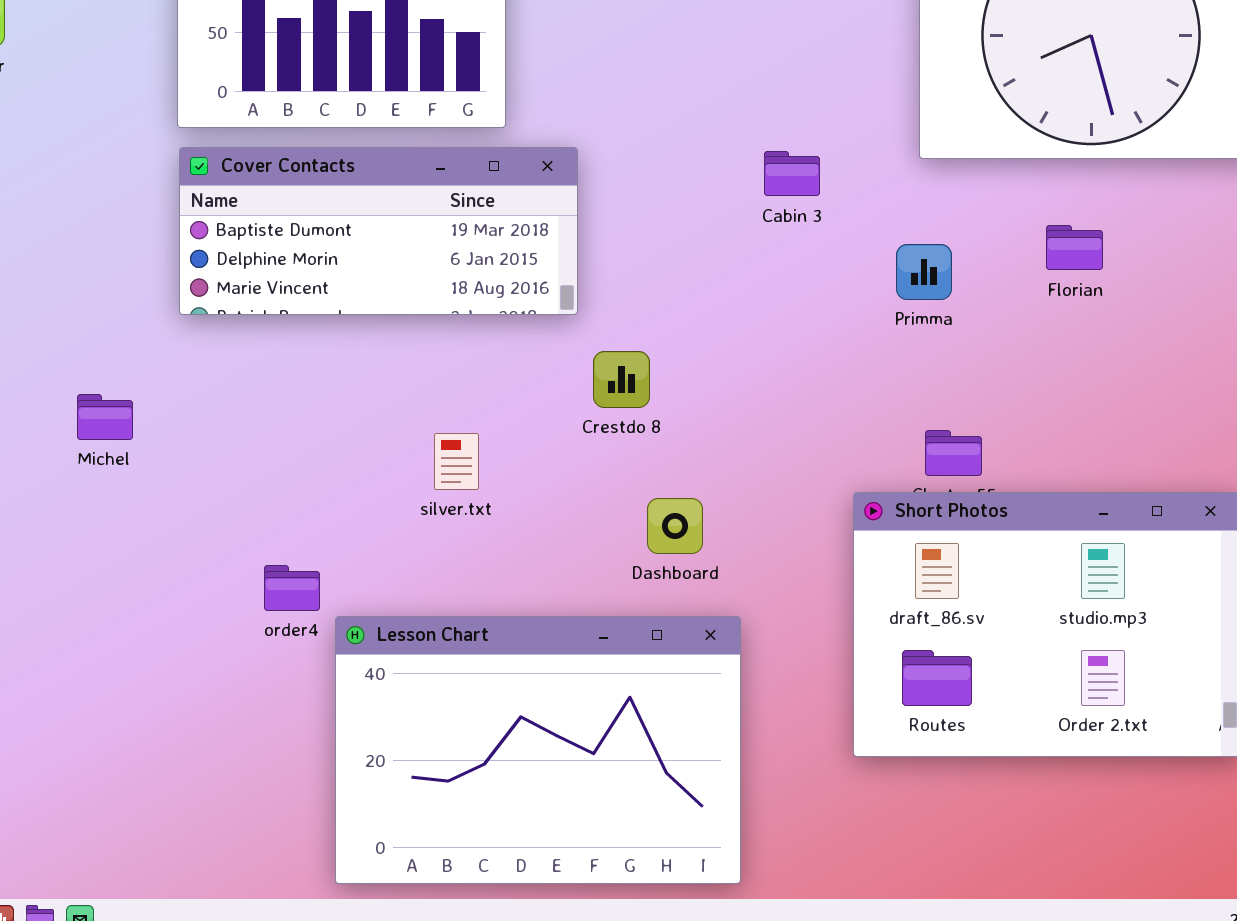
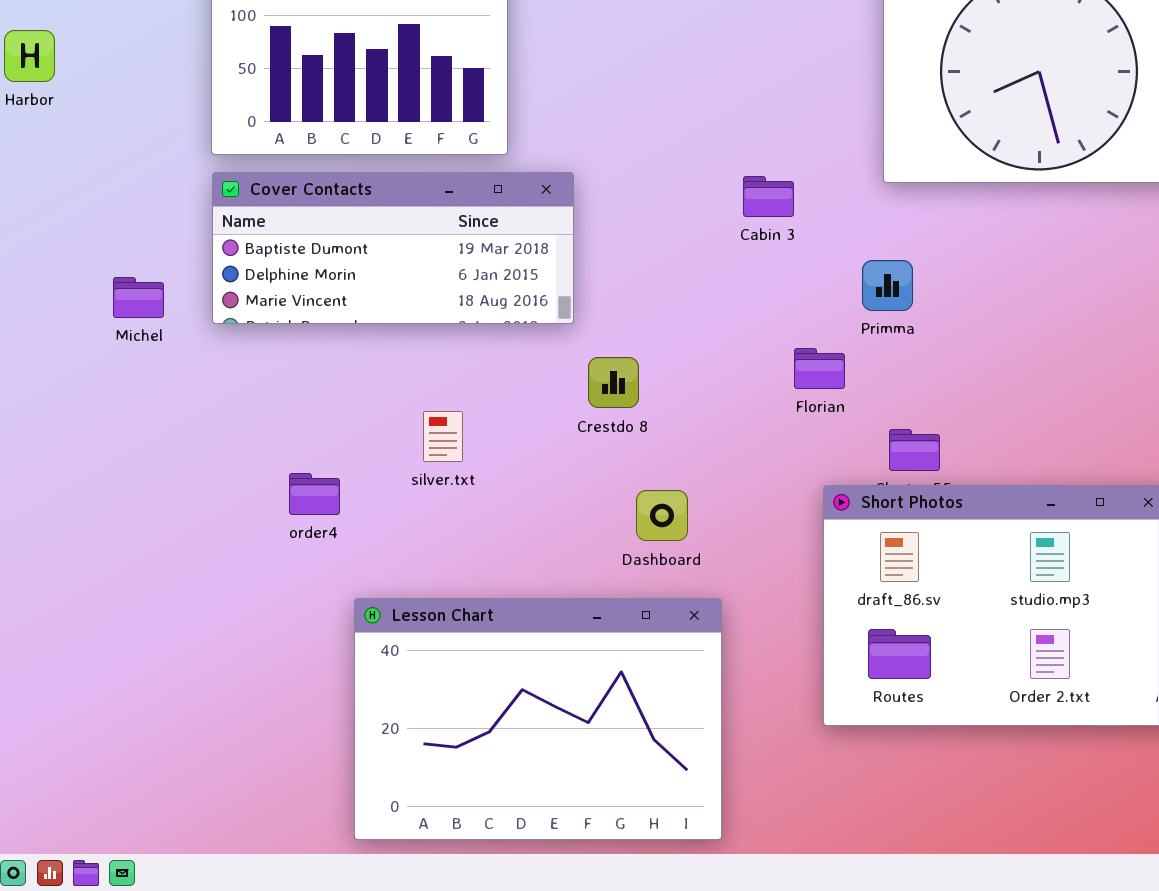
Florian: [1046,225,1103,270] -> [794,348,845,389], moved
Michel: [77,394,133,440] -> [113,277,164,318], moved
silver.txt: [434,433,479,490] -> [423,411,463,462], moved
order4: [264,565,320,611] -> [289,473,340,515], moved

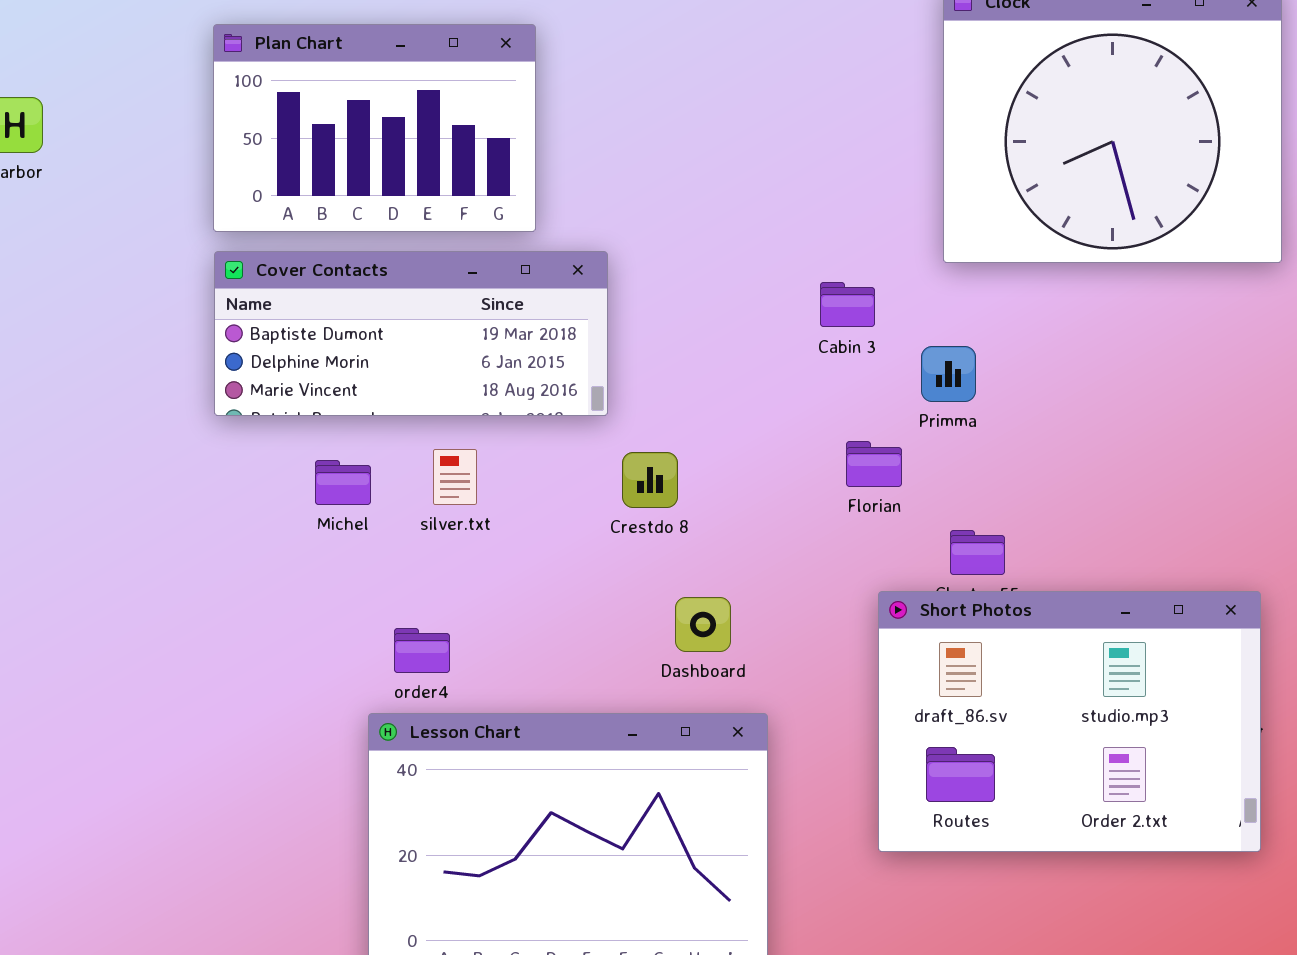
Cabin 3: [743,176,794,217] -> [820,282,875,327], moved
Michel: [113,277,164,318] -> [315,460,371,505], moved
silver.txt: [423,411,463,462] -> [433,449,477,505], moved
order4: [289,473,340,515] -> [394,628,450,673], moved

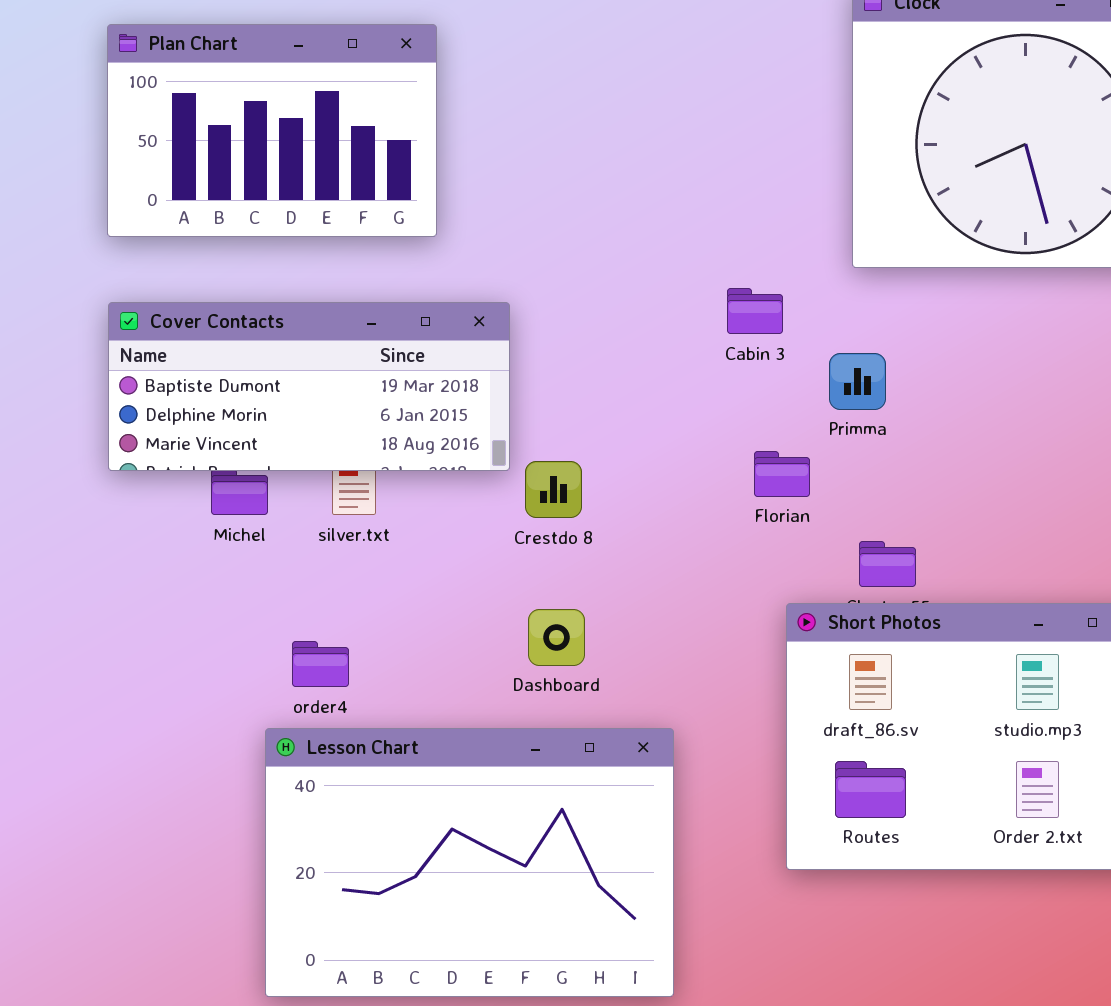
Cover Contacts: [214,251,608,416] -> [108,302,510,471], moved
Dashboard: [675,597,731,652] -> [528,609,585,666], moved

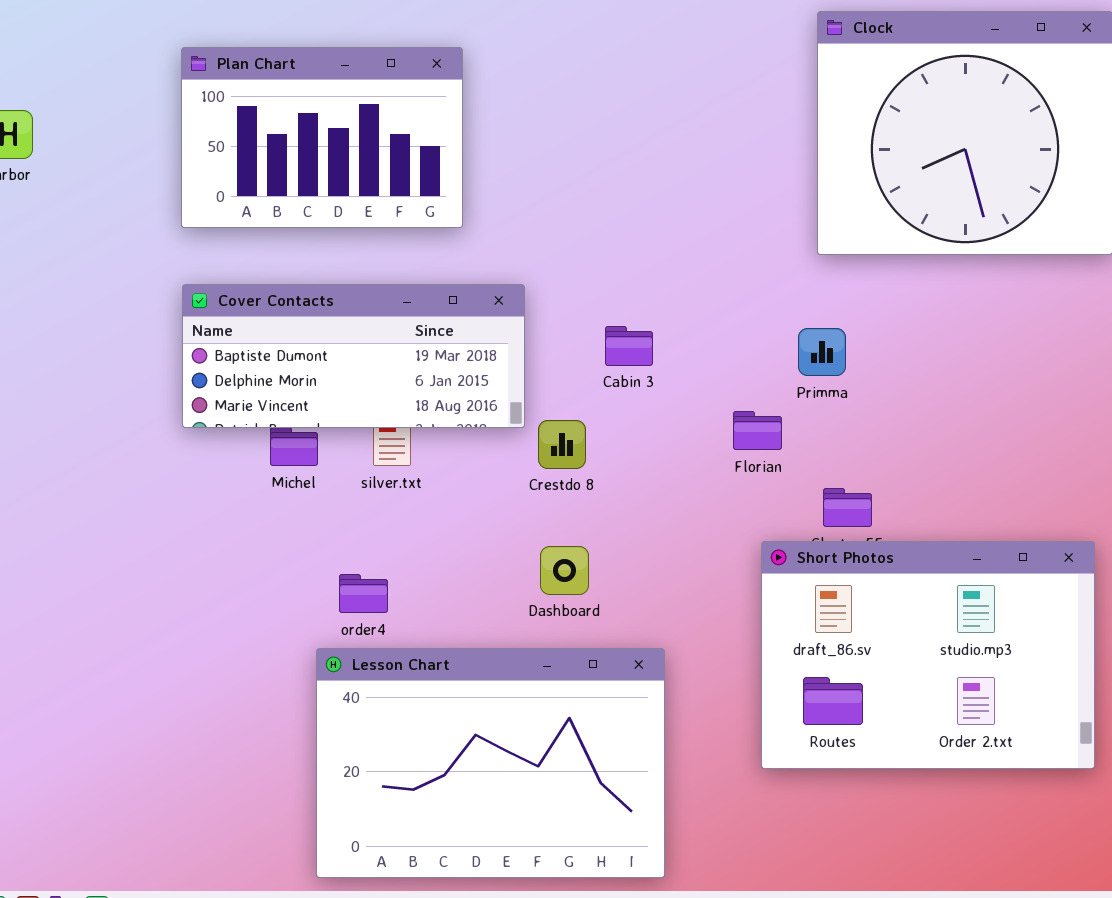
Cabin 3: [727,288,783,334] -> [605,326,653,366], moved

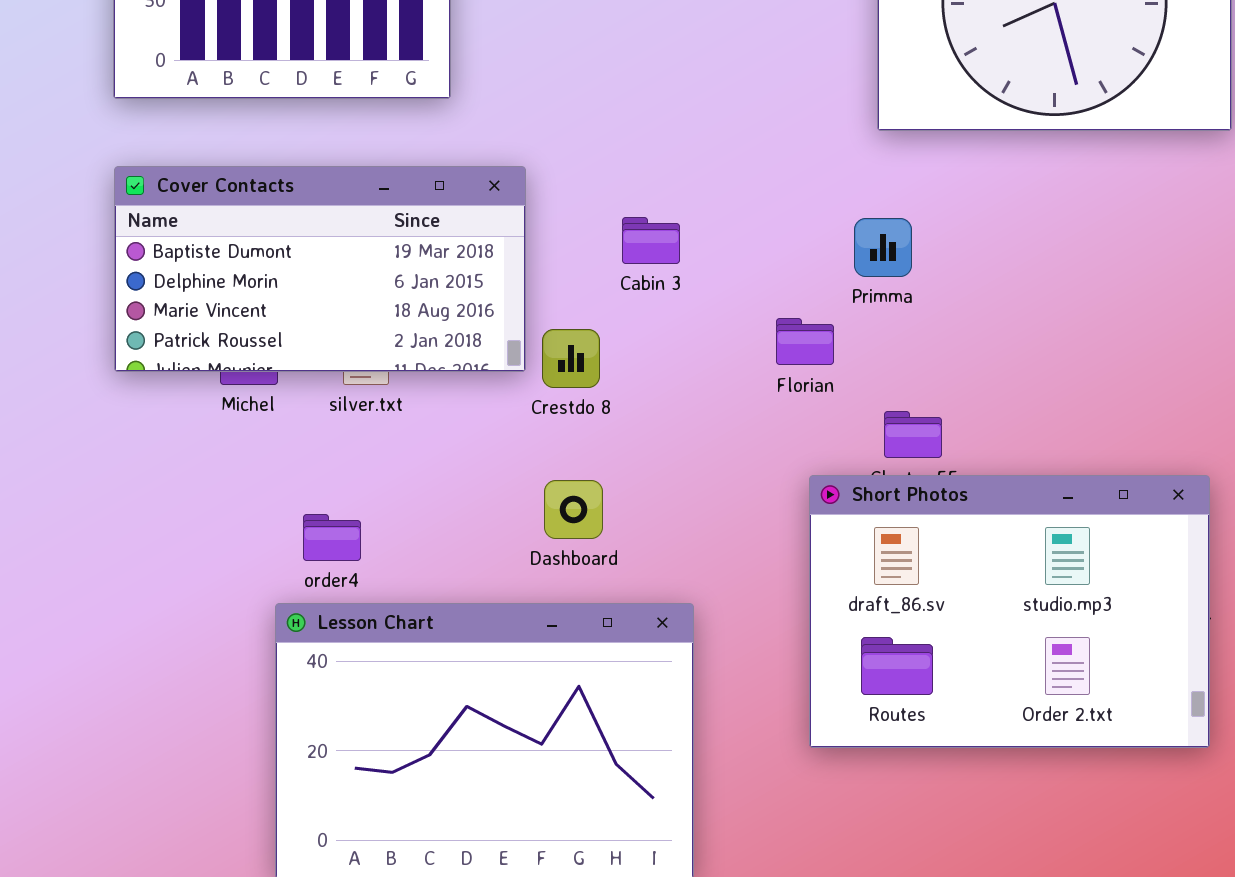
Cover Contacts: [182,284,525,428] -> [114,166,526,372], resized

